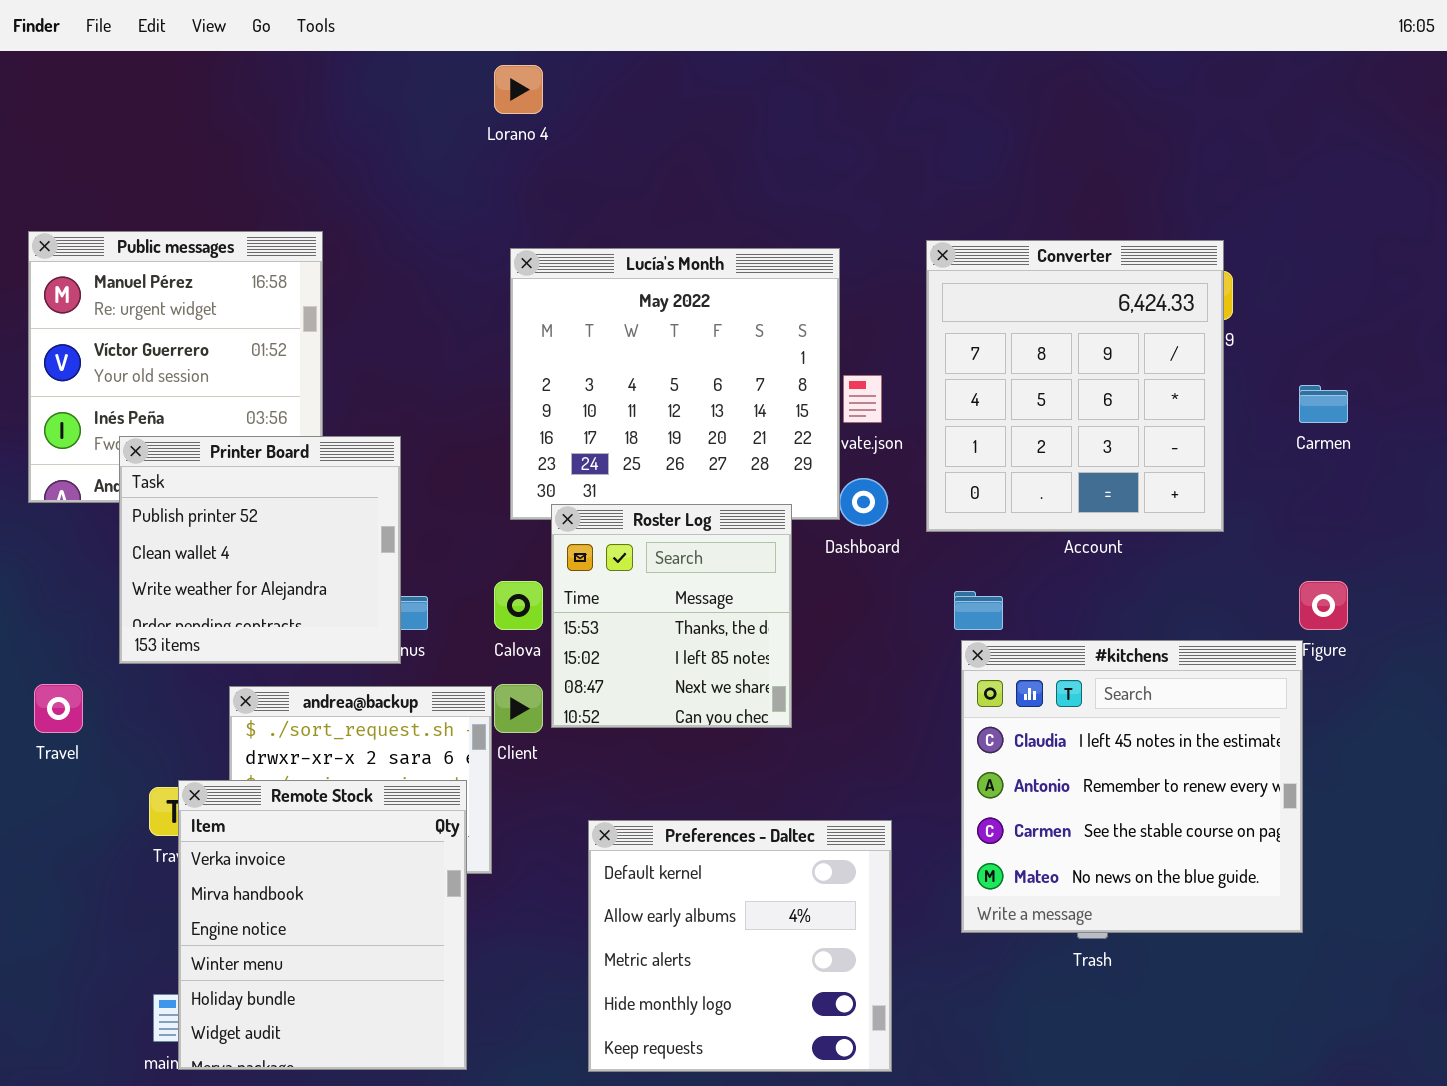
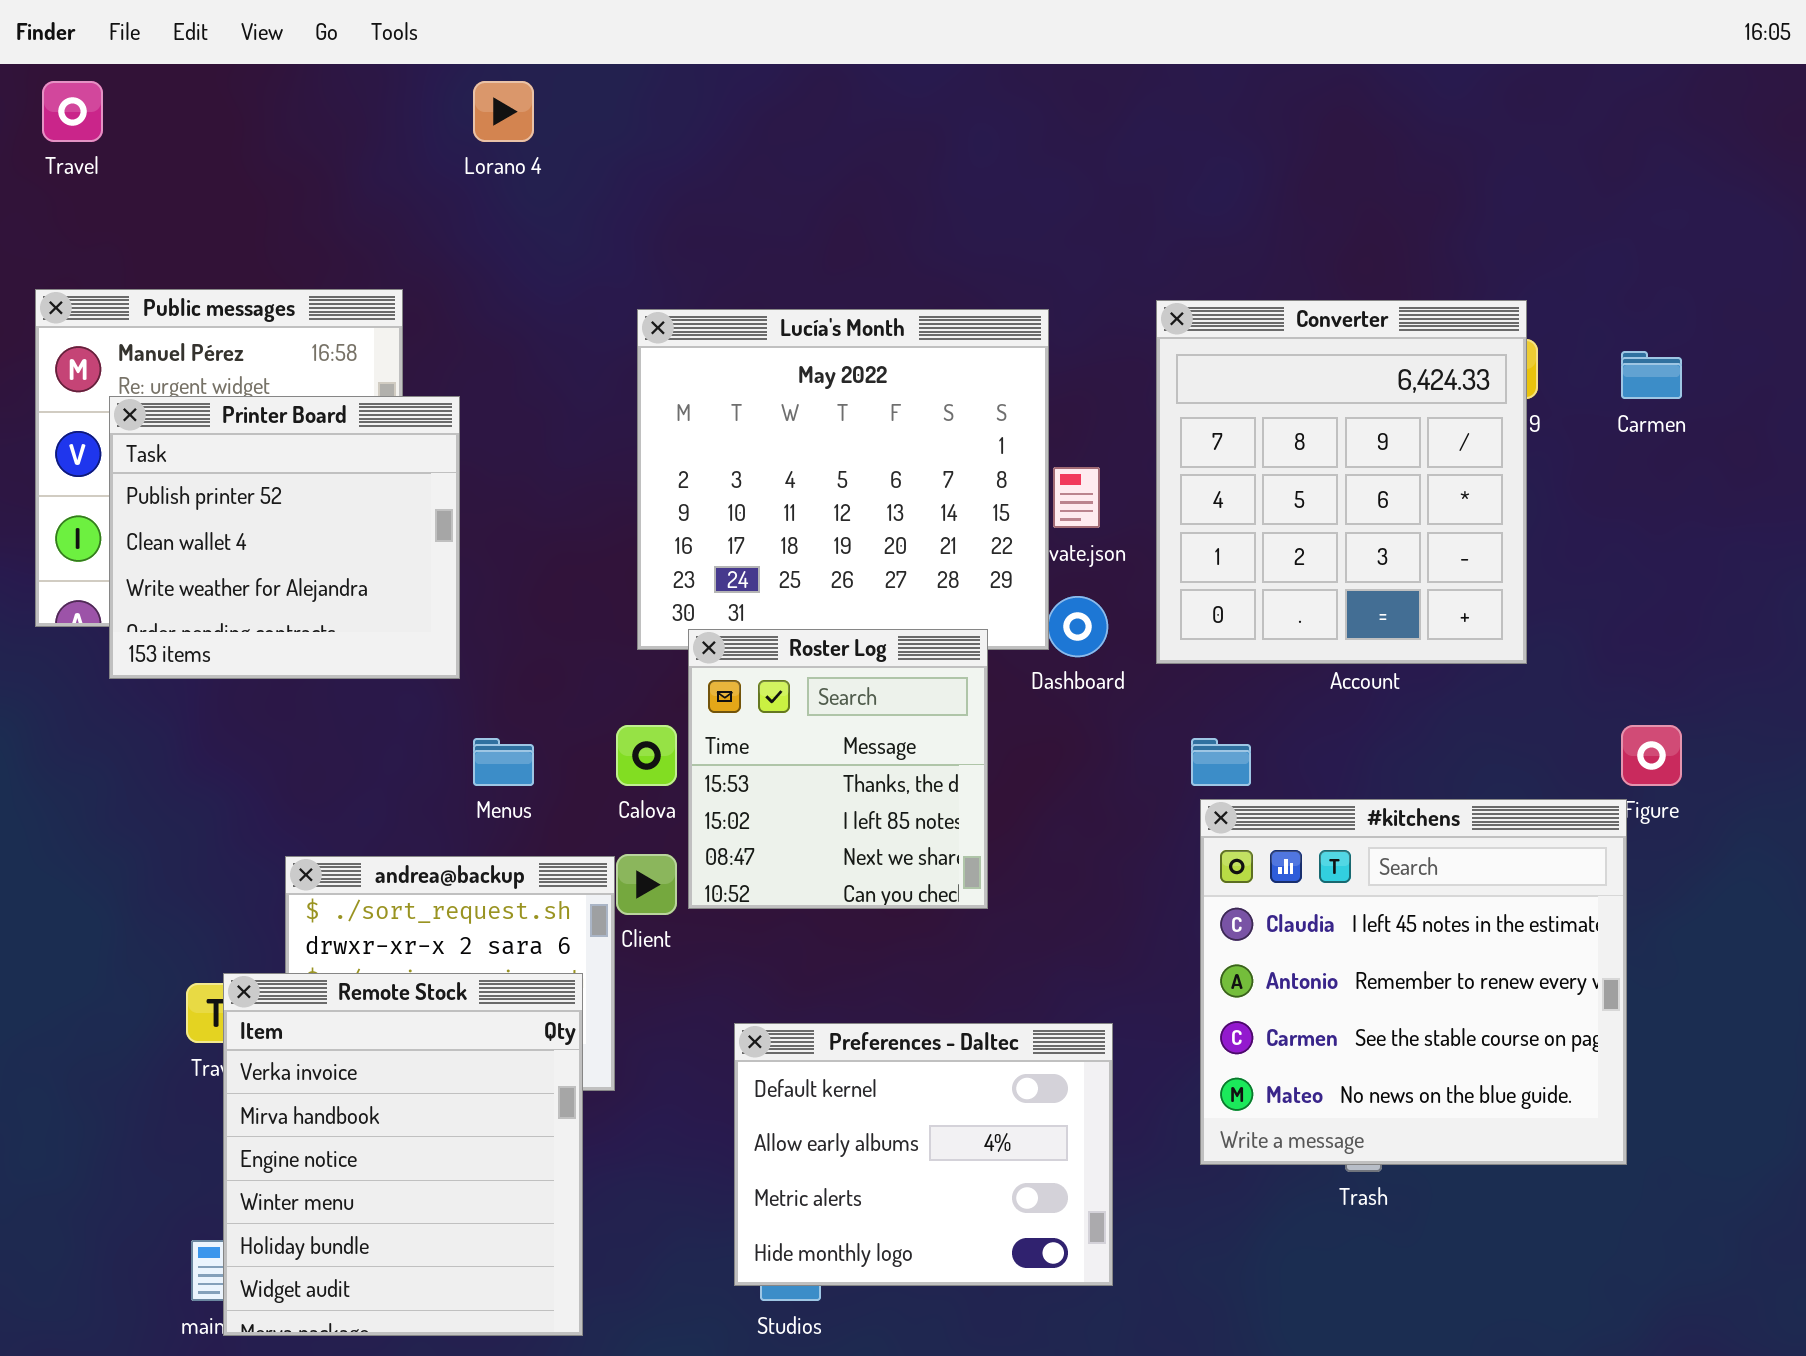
Lorano 4: [494,65,543,114] -> [473,81,534,142], moved
Carmen: [1299,385,1348,423] -> [1621,351,1682,399], moved
Printer Board: [119,436,401,664] -> [109,396,460,679], moved
Travel: [34,684,83,733] -> [42,81,103,142], moved
Preferences - Daltec: [588,820,892,1072] -> [734,1023,1113,1286], resized

